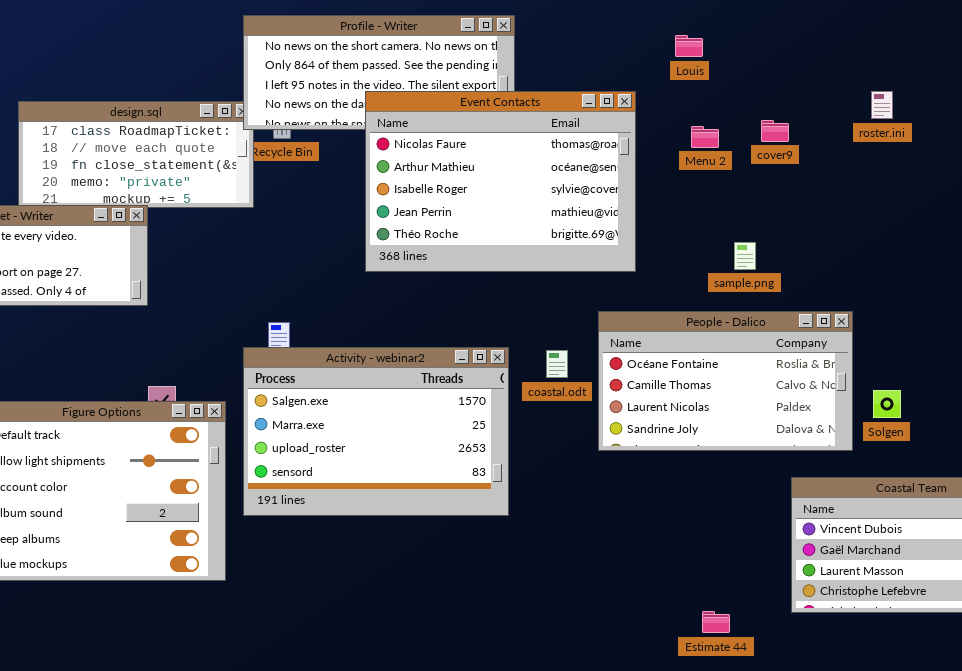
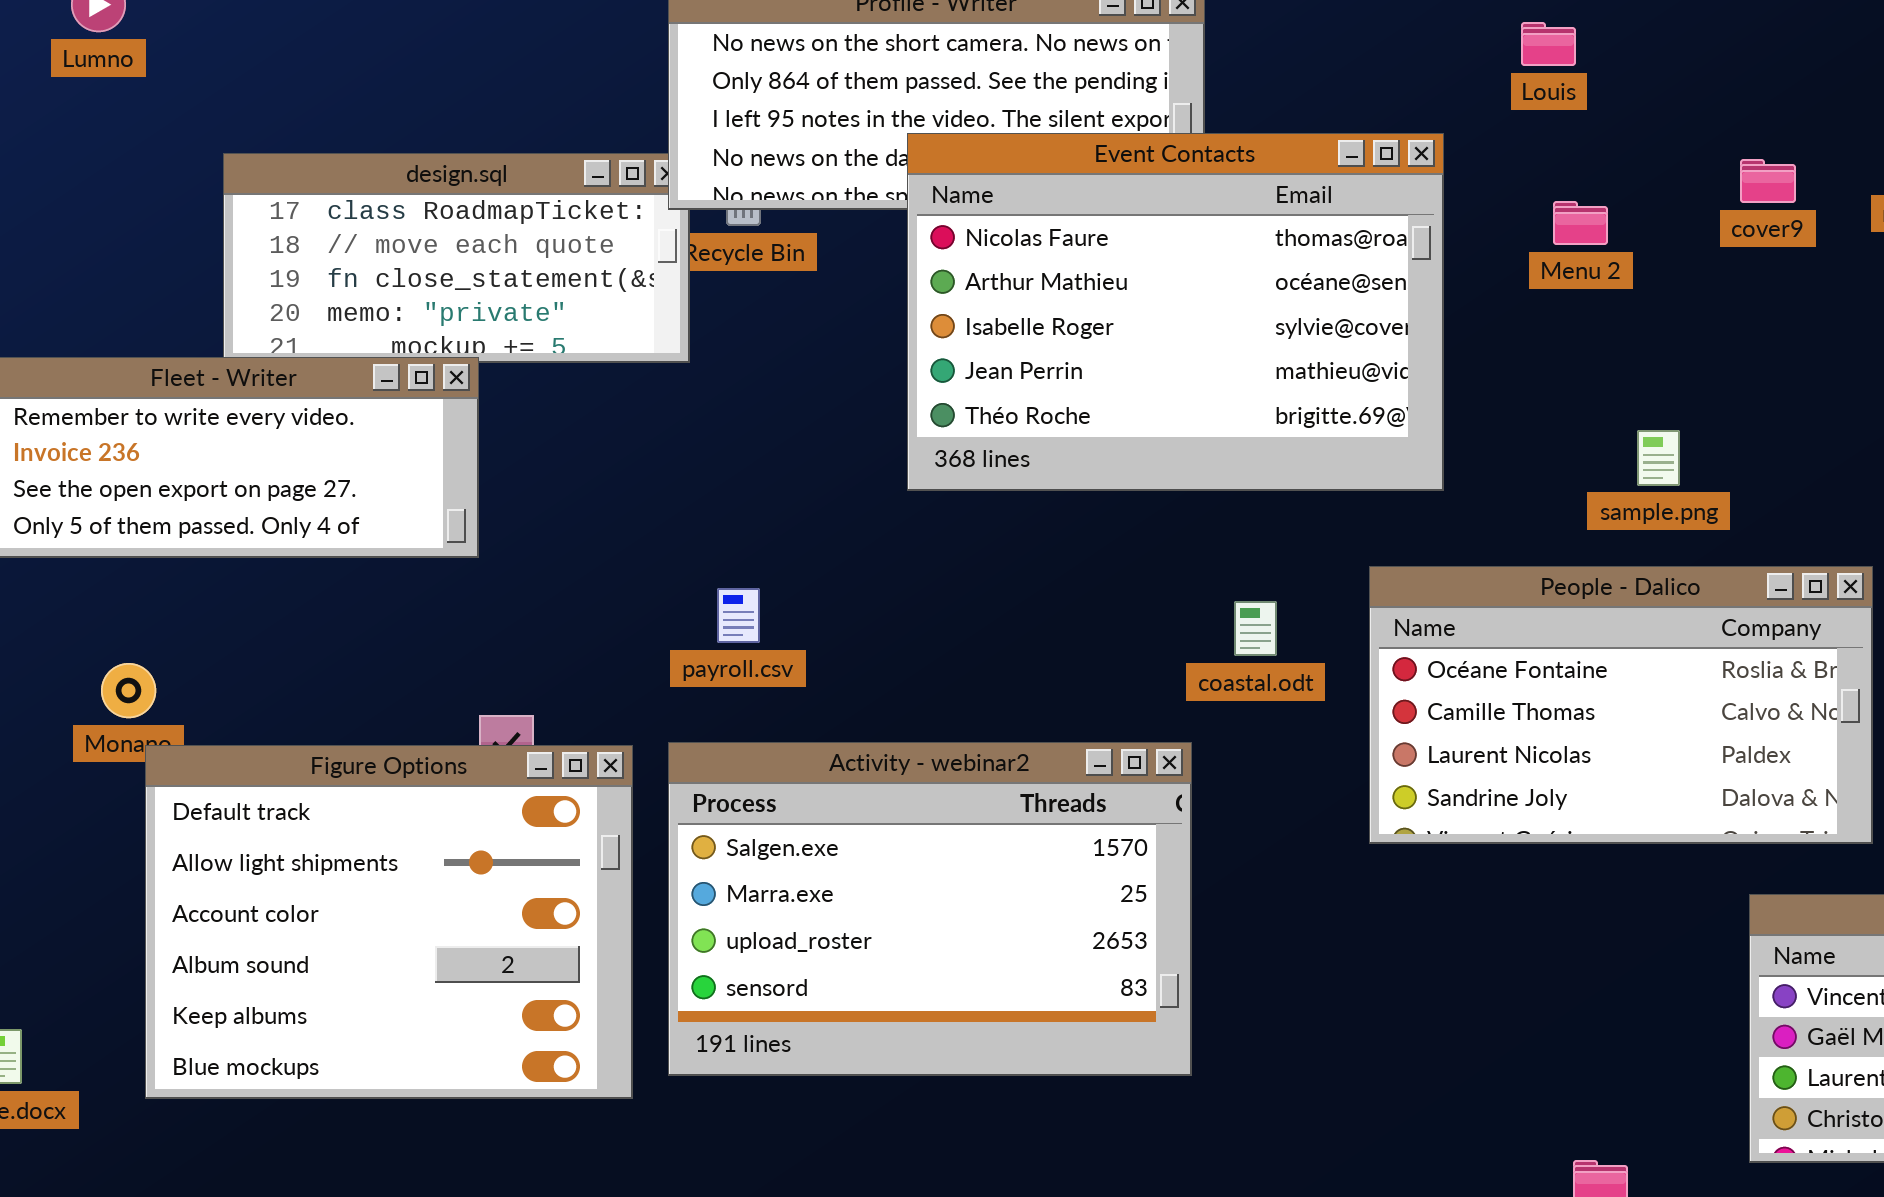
cover9: [761,120,789,142] -> [1740,159,1796,203], moved
Activity - webinar2: [243,347,509,516] -> [668,742,1192,1076], moved
coastal.odt: [546,350,568,378] -> [1234,601,1277,656], moved

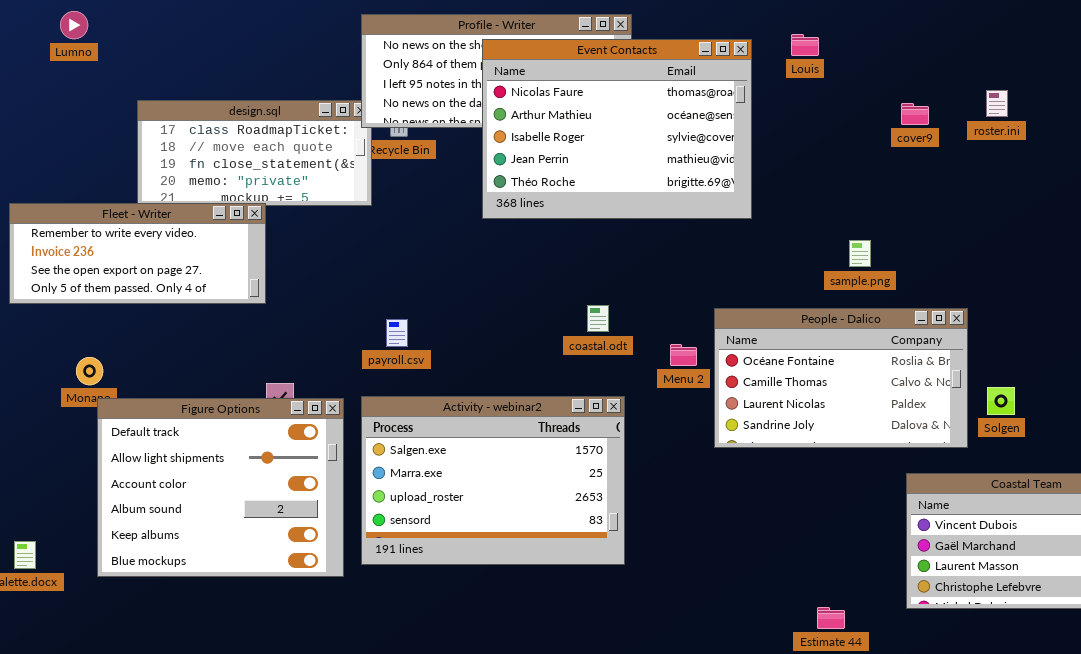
Event Contacts: [907,133,1444,491] -> [482,39,752,219], moved
Menu 2: [1553,201,1608,245] -> [670,344,697,366], moved
coastal.odt: [1234,601,1277,656] -> [587,305,609,332], moved

